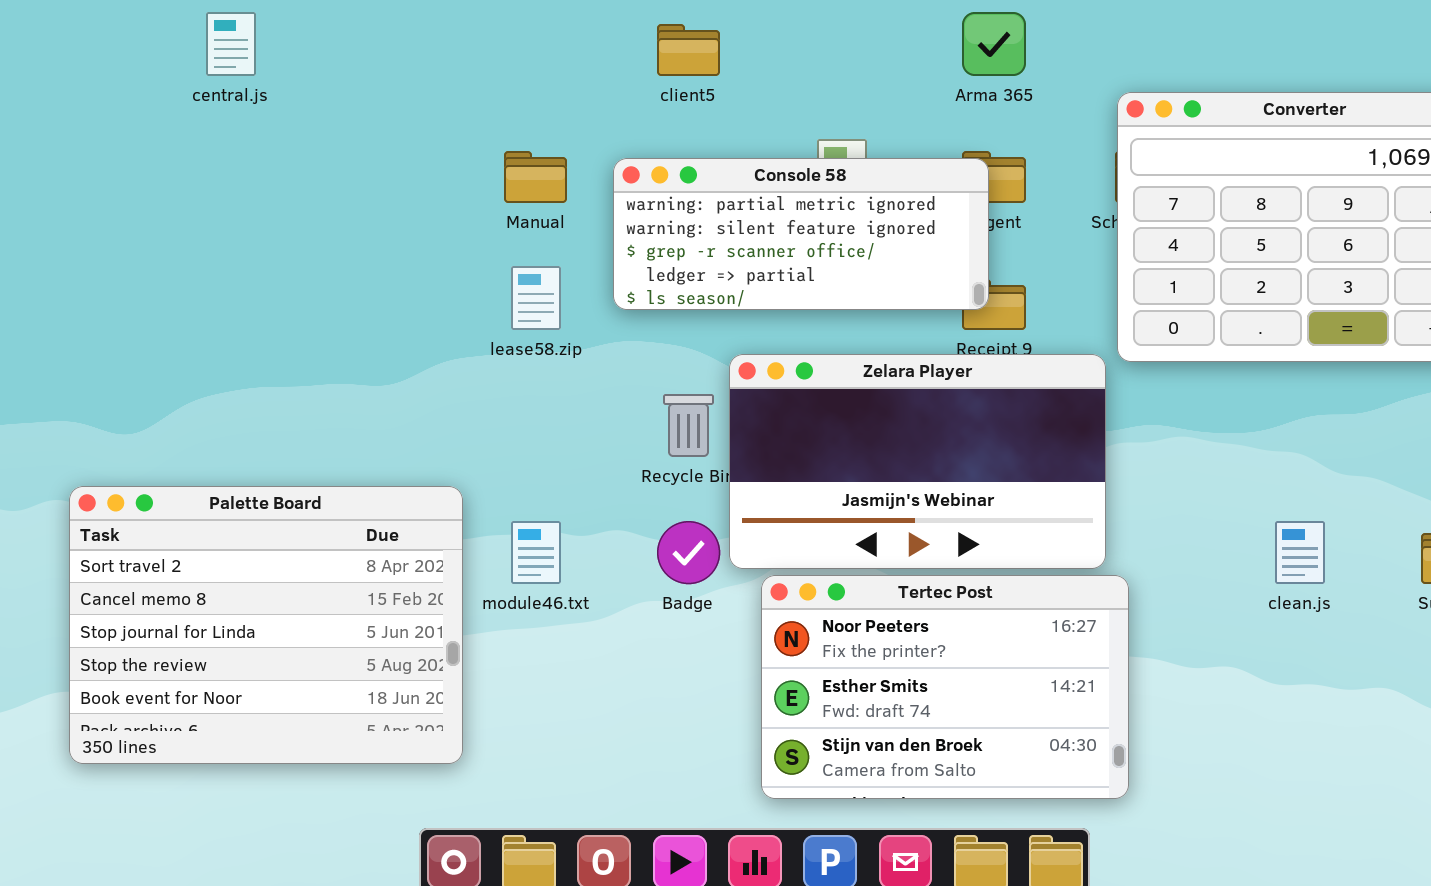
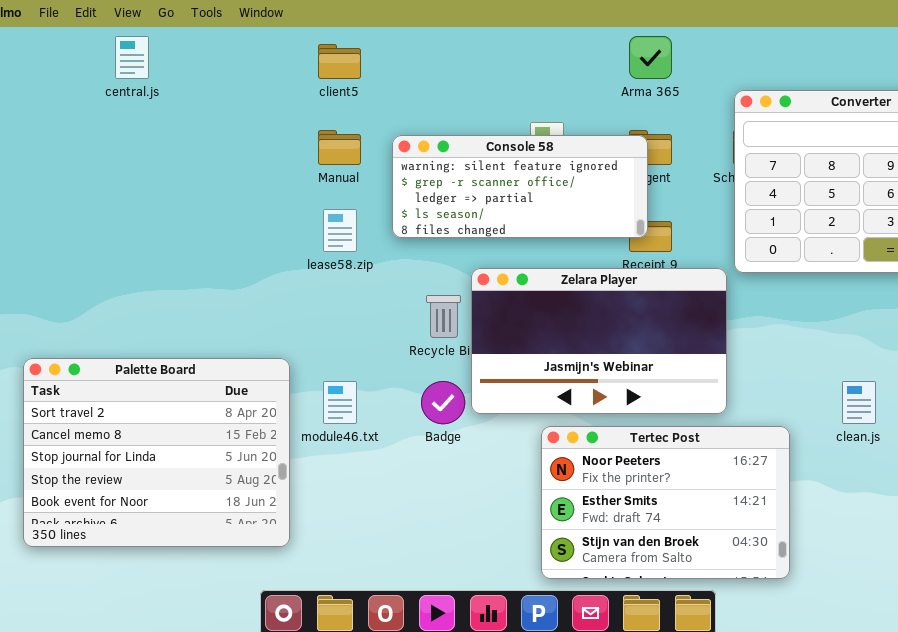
client5: [657,24,720,76] -> [318,44,361,79], moved
Console 58: [613,158,989,310] -> [392,135,648,238], scrolled down 1 row
Tertec Post: [761,575,1129,799] -> [541,426,790,579], moved

